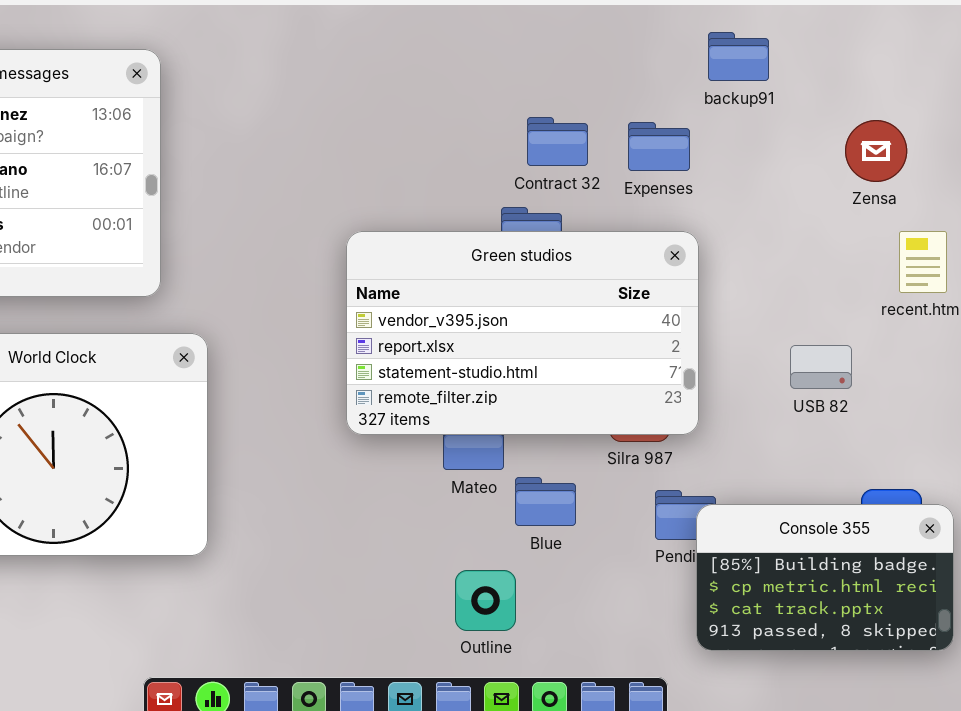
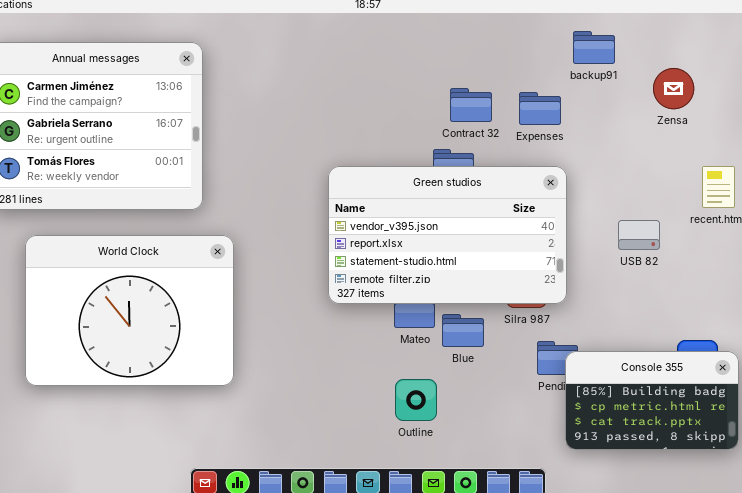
Zensa: [845,120,907,182] -> [653,68,694,109], moved
USB 82: [790,345,852,389] -> [618,220,660,250], moved
Blue: [515,477,576,526] -> [442,314,484,347], moved
Outline: [455,570,516,631] -> [395,379,437,421], moved

